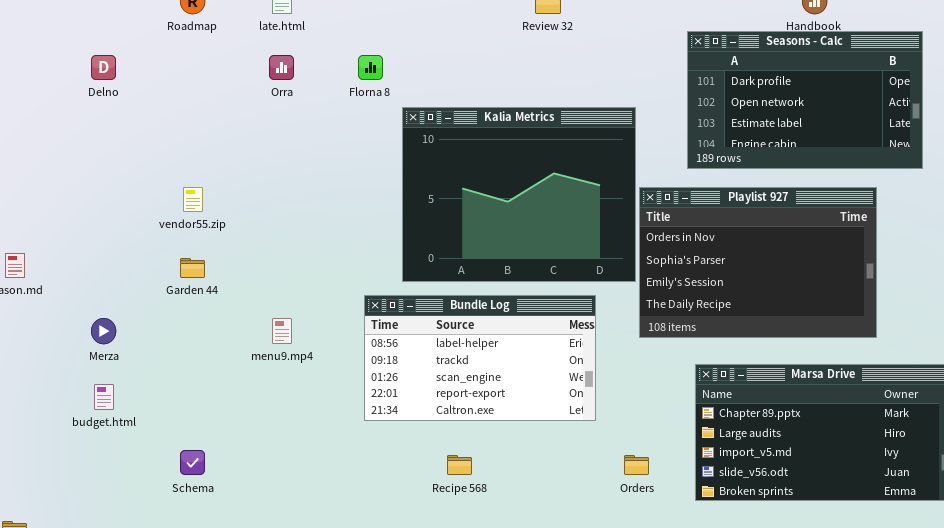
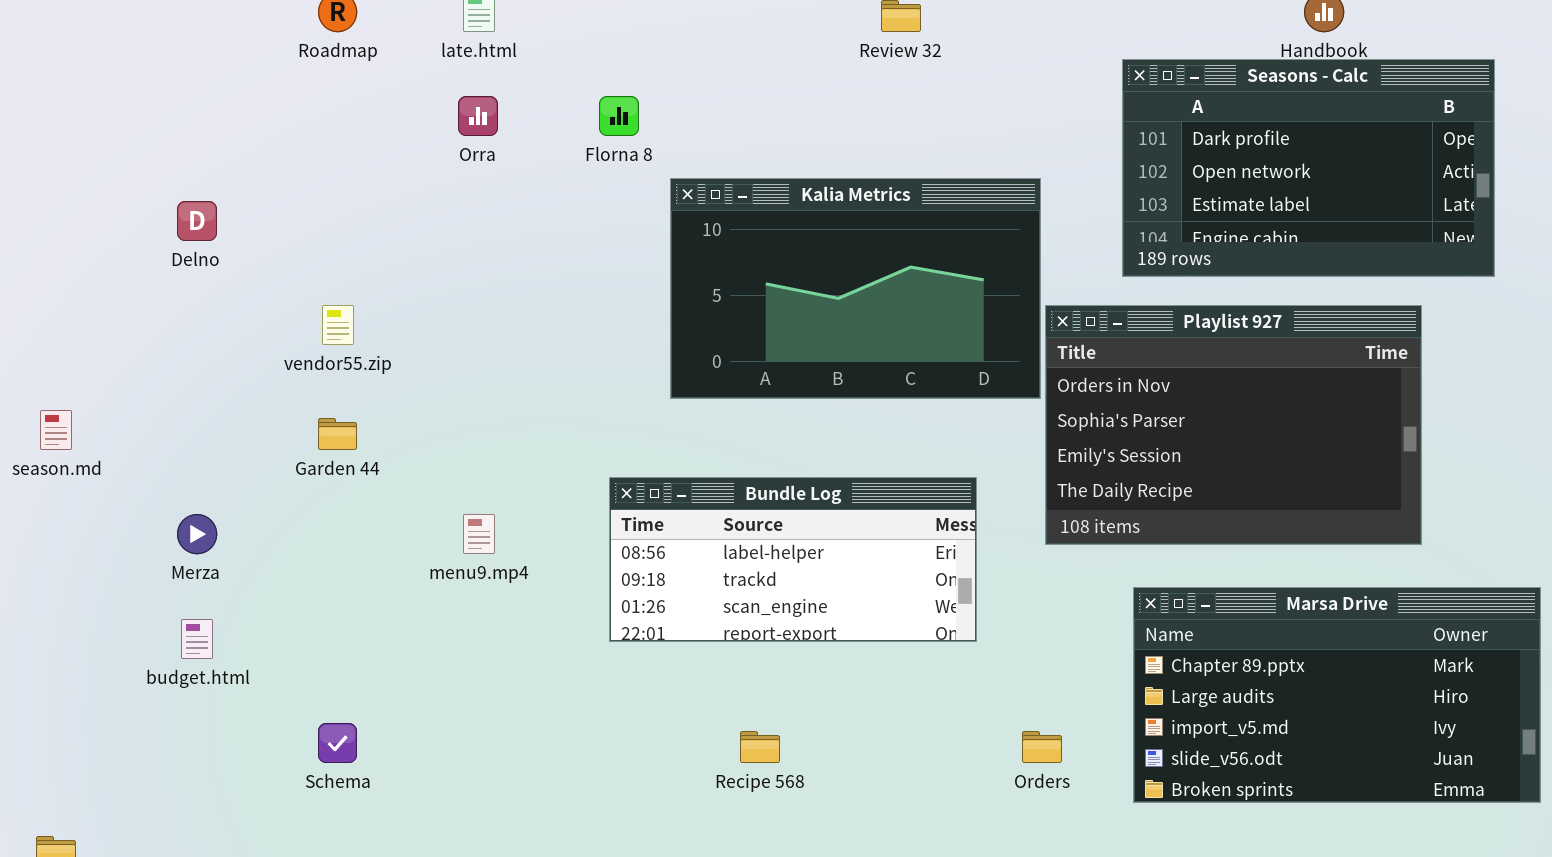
Delno: [91,55,116,80] -> [177,201,217,241], moved
Kalia Metrics: [402,107,636,282] -> [670,178,1041,399], resized
Bundle Log: [364,295,596,421] -> [609,477,977,642], resized

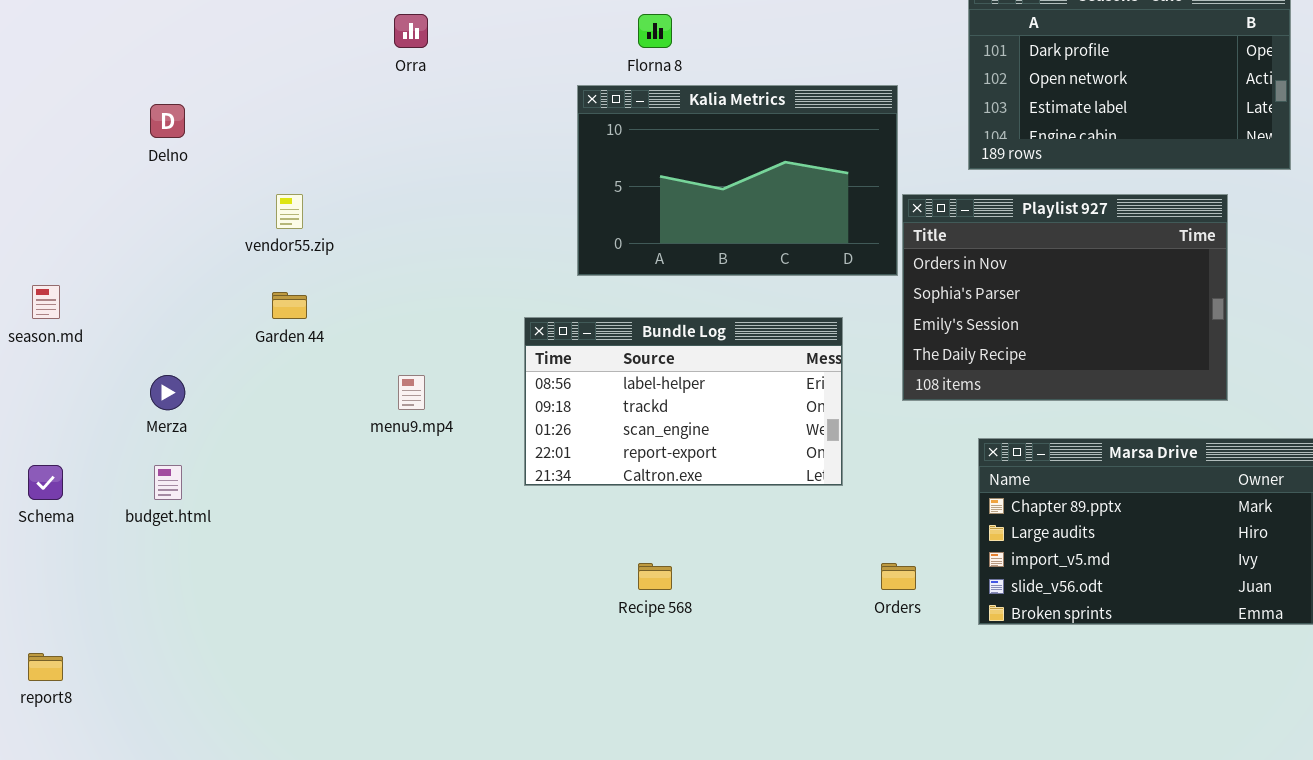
Florna 8: [599,96,639,136] -> [638,14,672,48], moved
Bundle Log: [609,477,977,642] -> [524,317,843,486], resized
Schema: [318,723,357,763] -> [28,465,63,500], moved

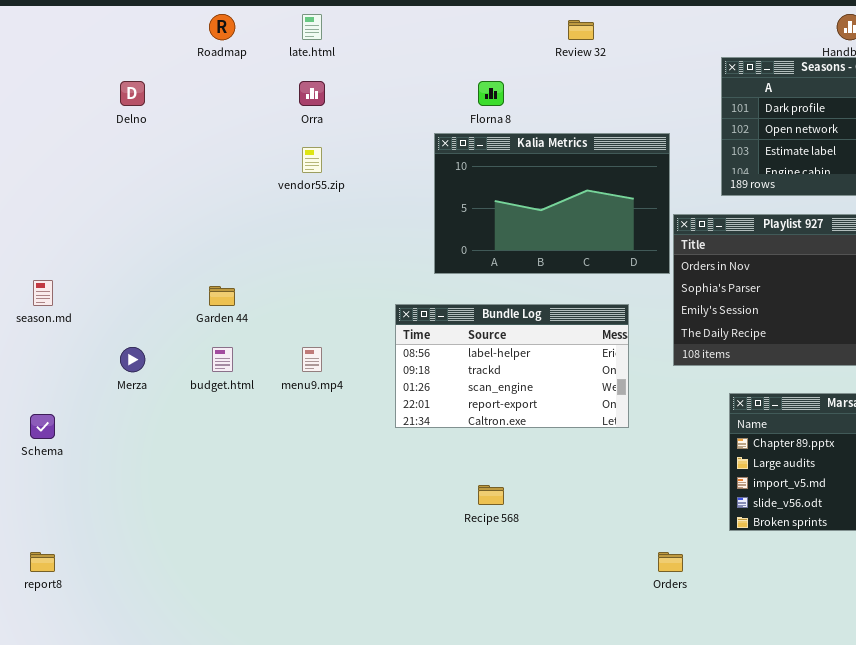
Delno: [150,104,185,138] -> [120,81,145,106], moved
vendor55.zip: [276,194,303,229] -> [302,147,322,173], moved
budget.html: [154,465,182,500] -> [212,347,233,372], moved
Orders: [881,563,916,590] -> [658,552,683,572], moved

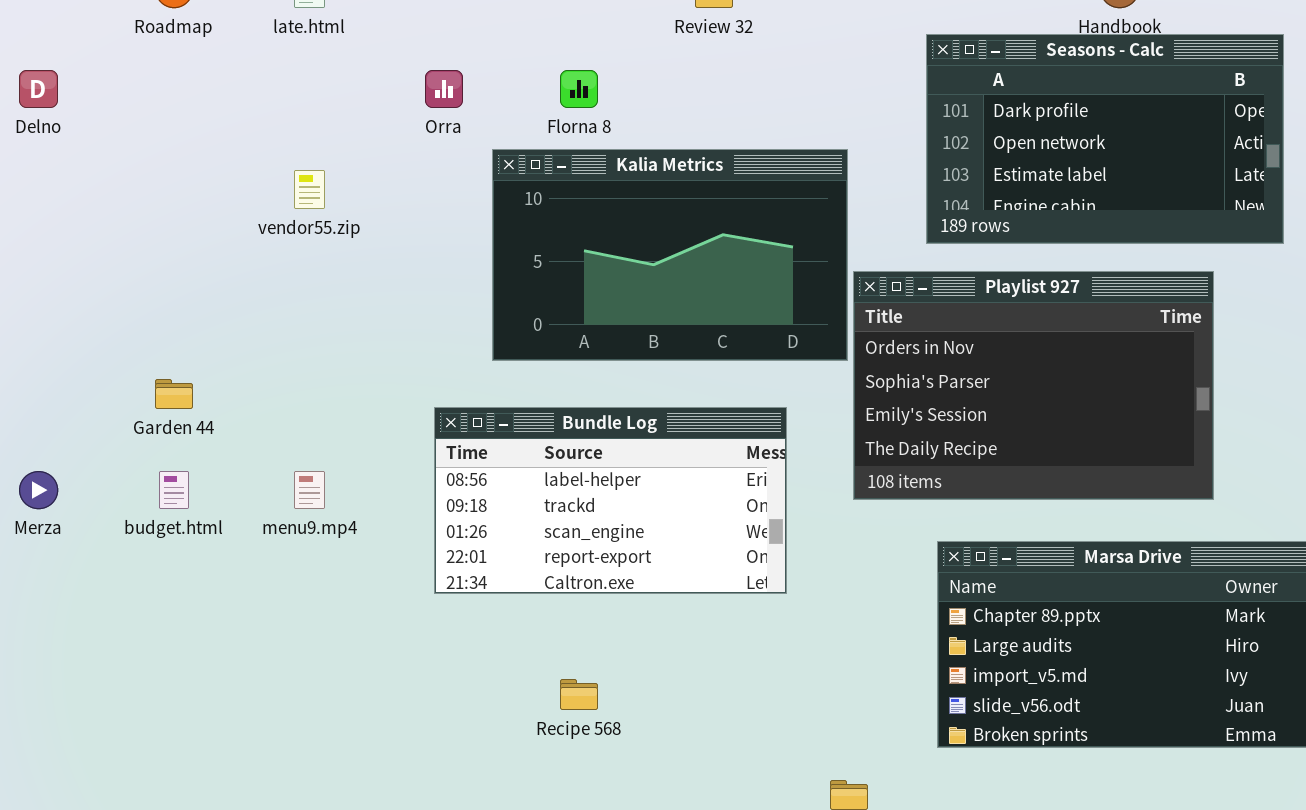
Orra: [299,81,325,106] -> [425,70,463,108], moved

